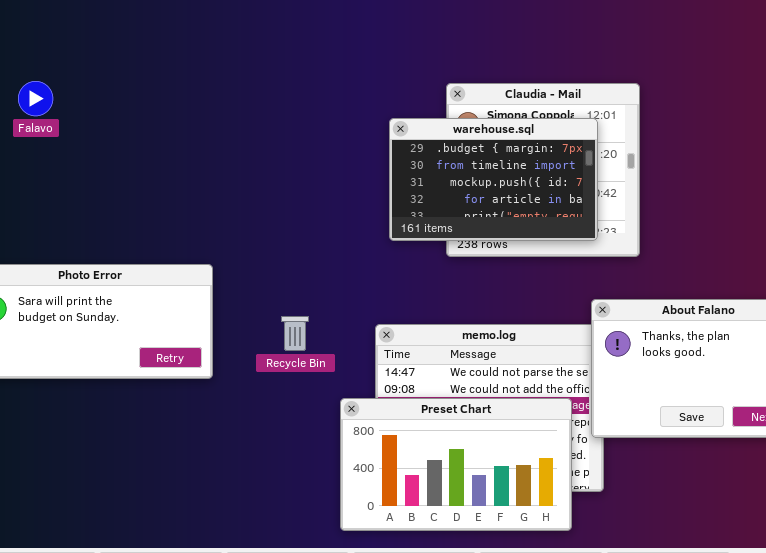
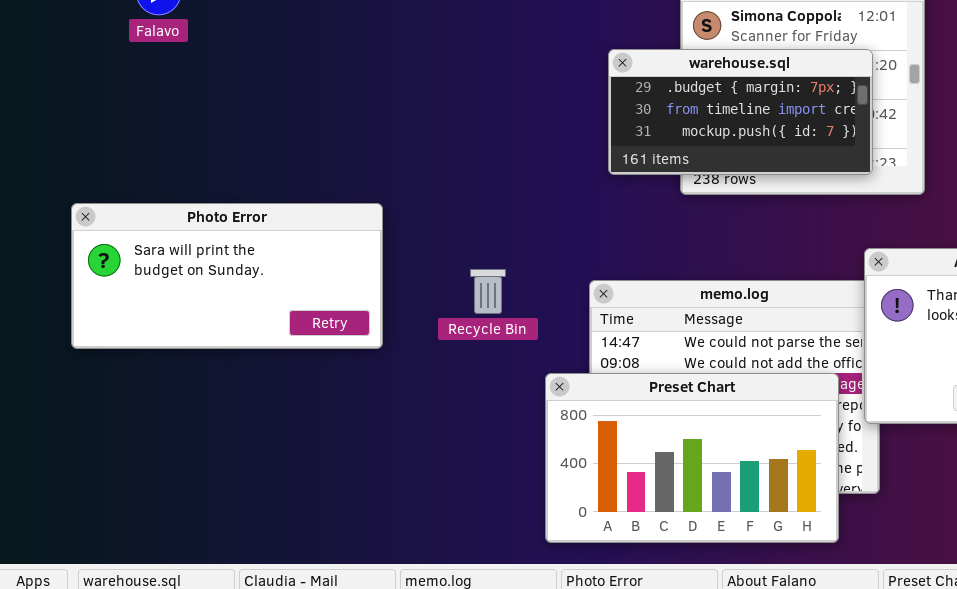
warehouse.sql: [389,118,598,241] -> [608,49,873,175], resized

